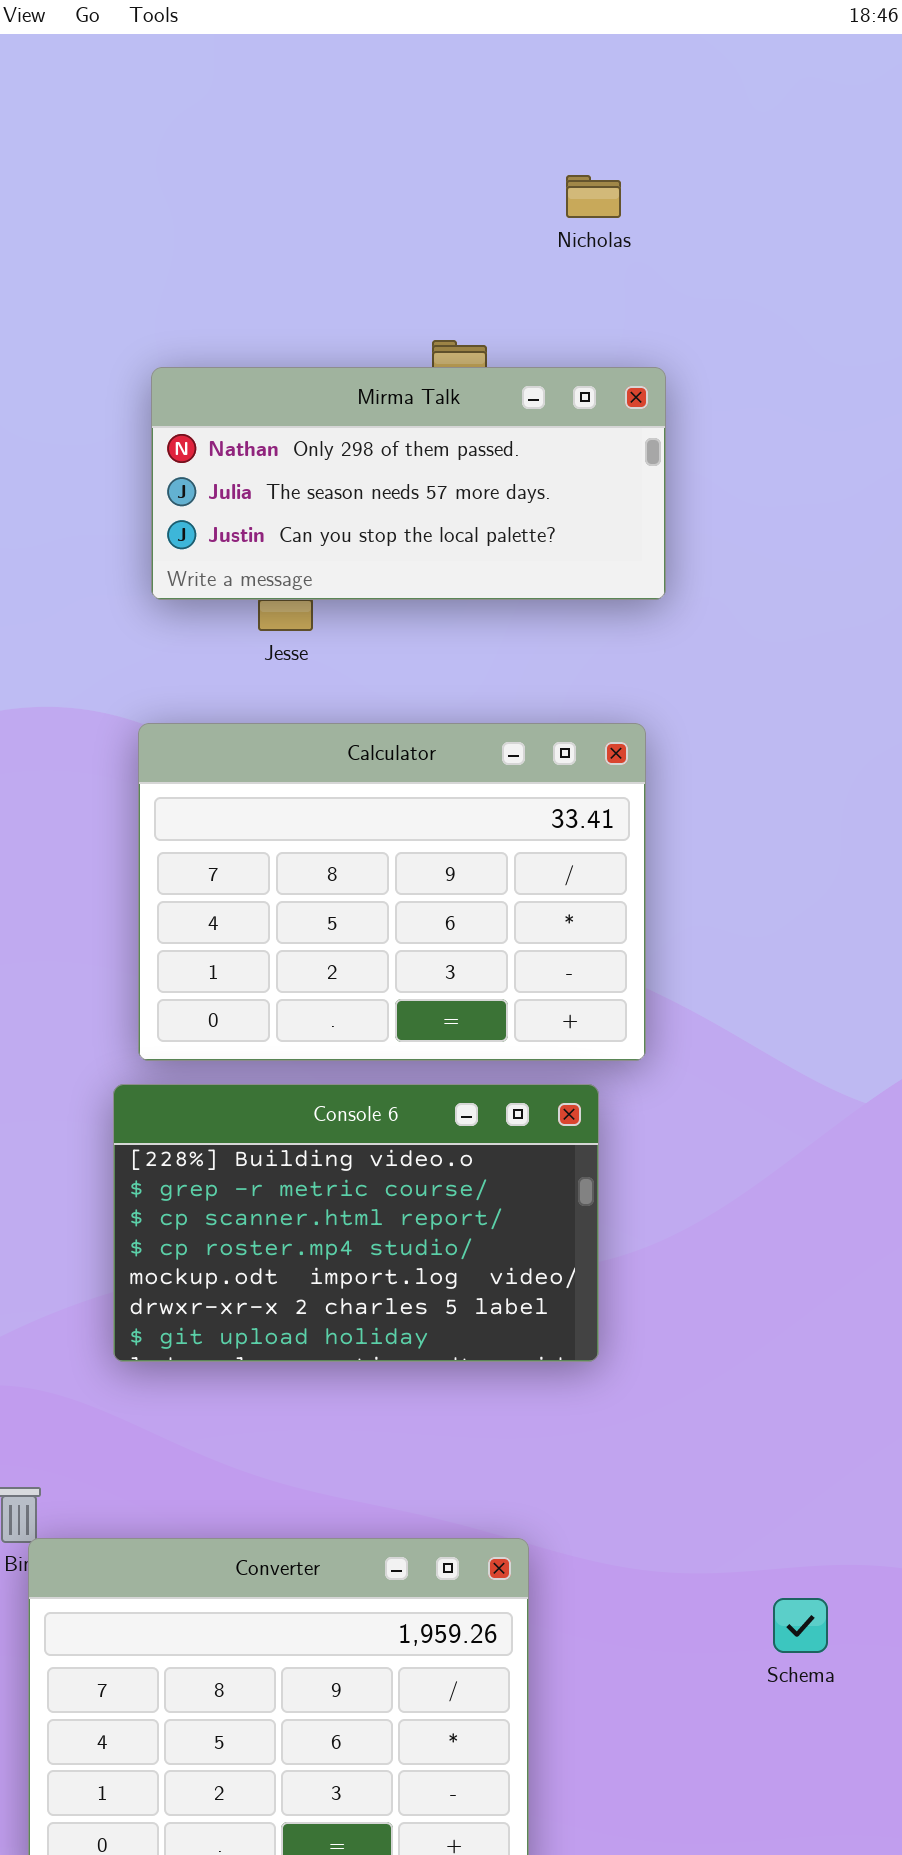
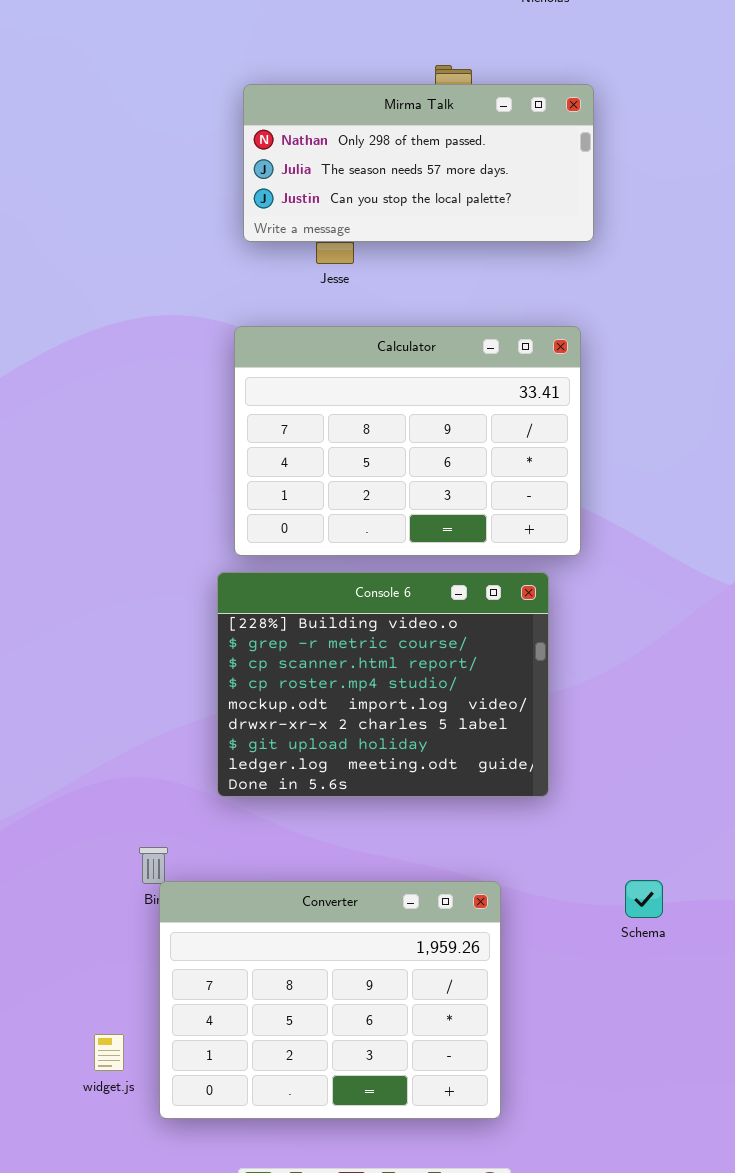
Console 6: [113,1084,599,1362] -> [217,572,549,797], resized
Schema: [773,1598,828,1653] -> [625,880,663,918], moved

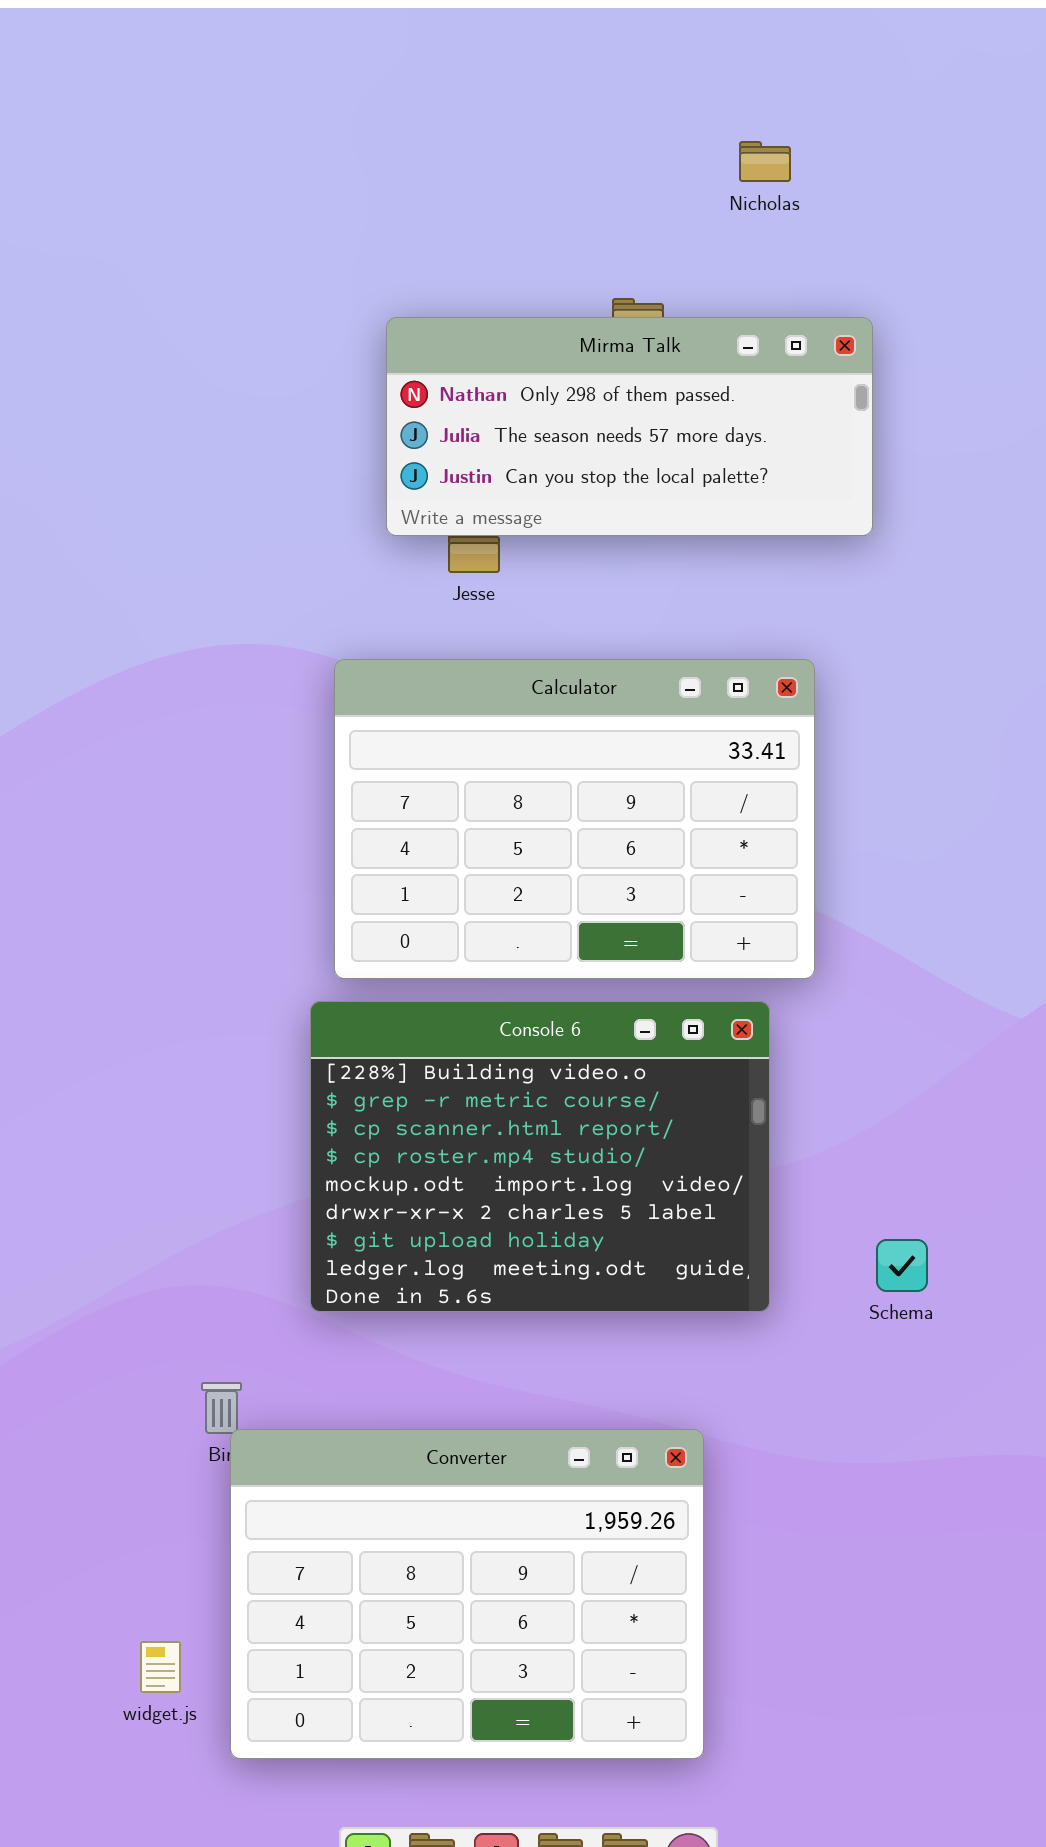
Mirma Talk: [243,84,594,242] -> [386,317,873,536], moved
Schema: [625,880,663,918] -> [876,1239,928,1292], moved

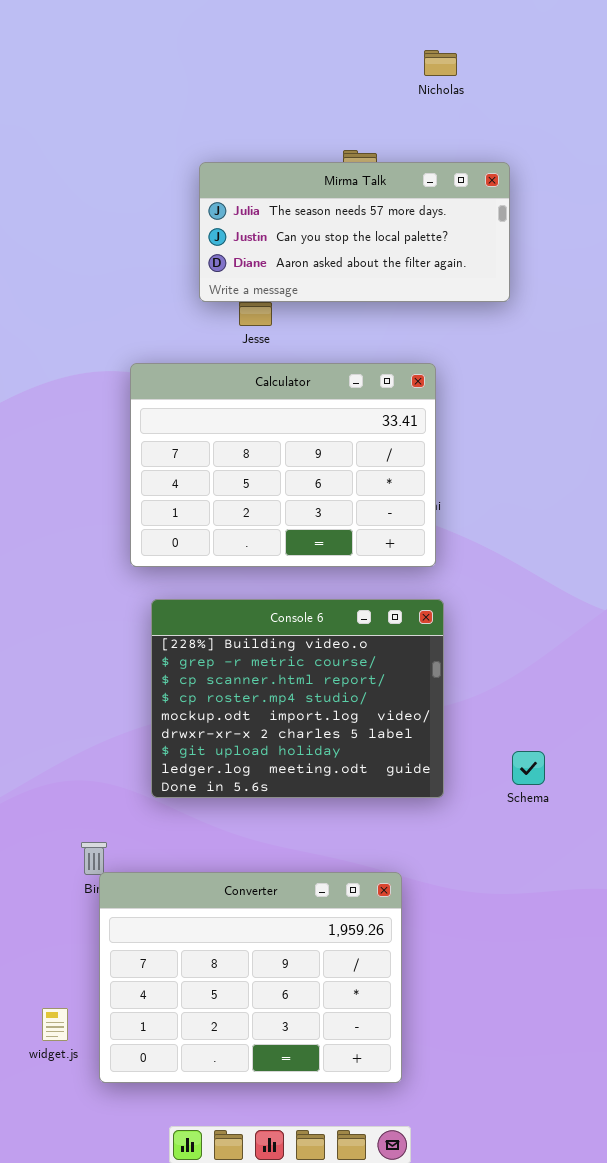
Mirma Talk: [386,317,873,536] -> [199,162,510,302], scrolled down 1 row
Calculator: [334,659,815,979] -> [130,363,436,567], moved

